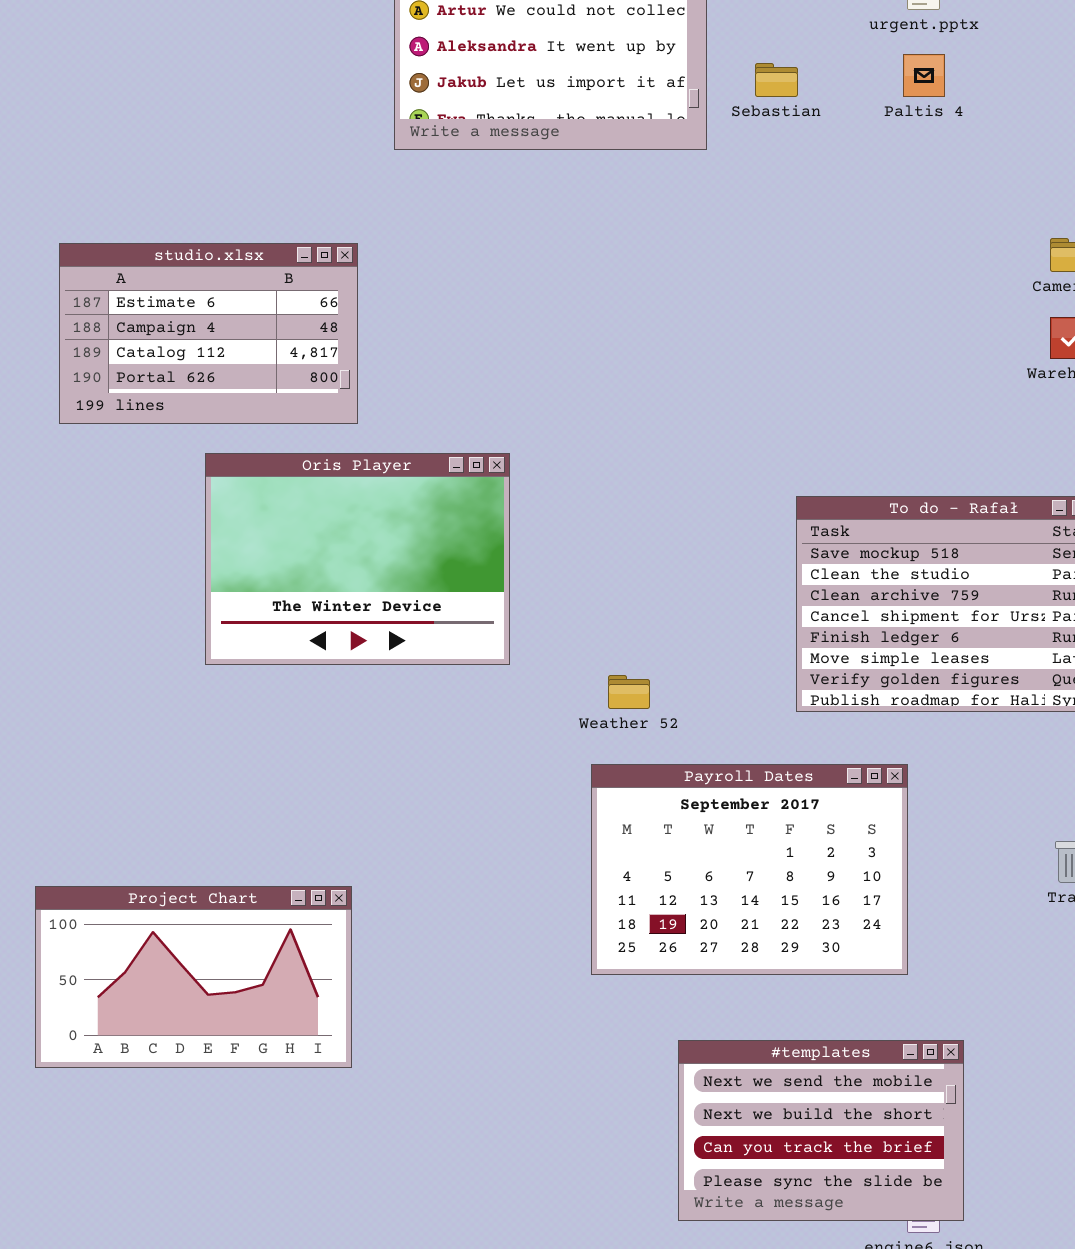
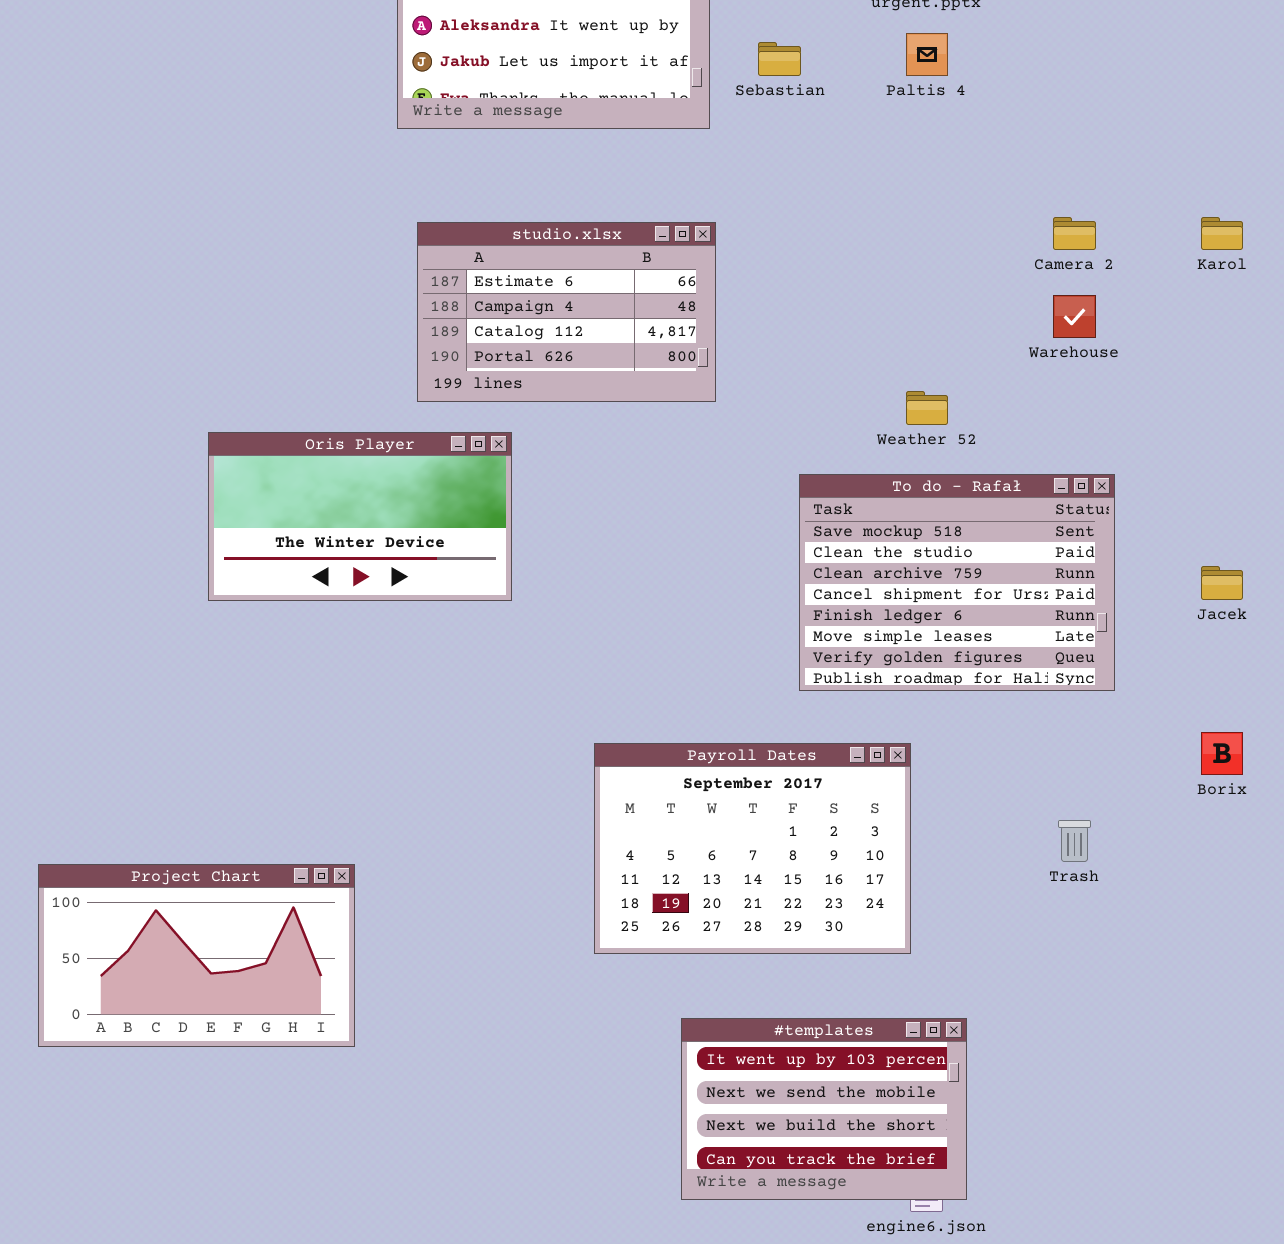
studio.xlsx: [59,243,358,424] -> [417,222,716,402], moved
Oris Player: [205,453,510,665] -> [208,432,512,601], resized
Weather 52: [608,675,650,709] -> [906,391,948,425], moved
#templates: [678,1040,964,1221] -> [681,1018,967,1200], scrolled up 1 row

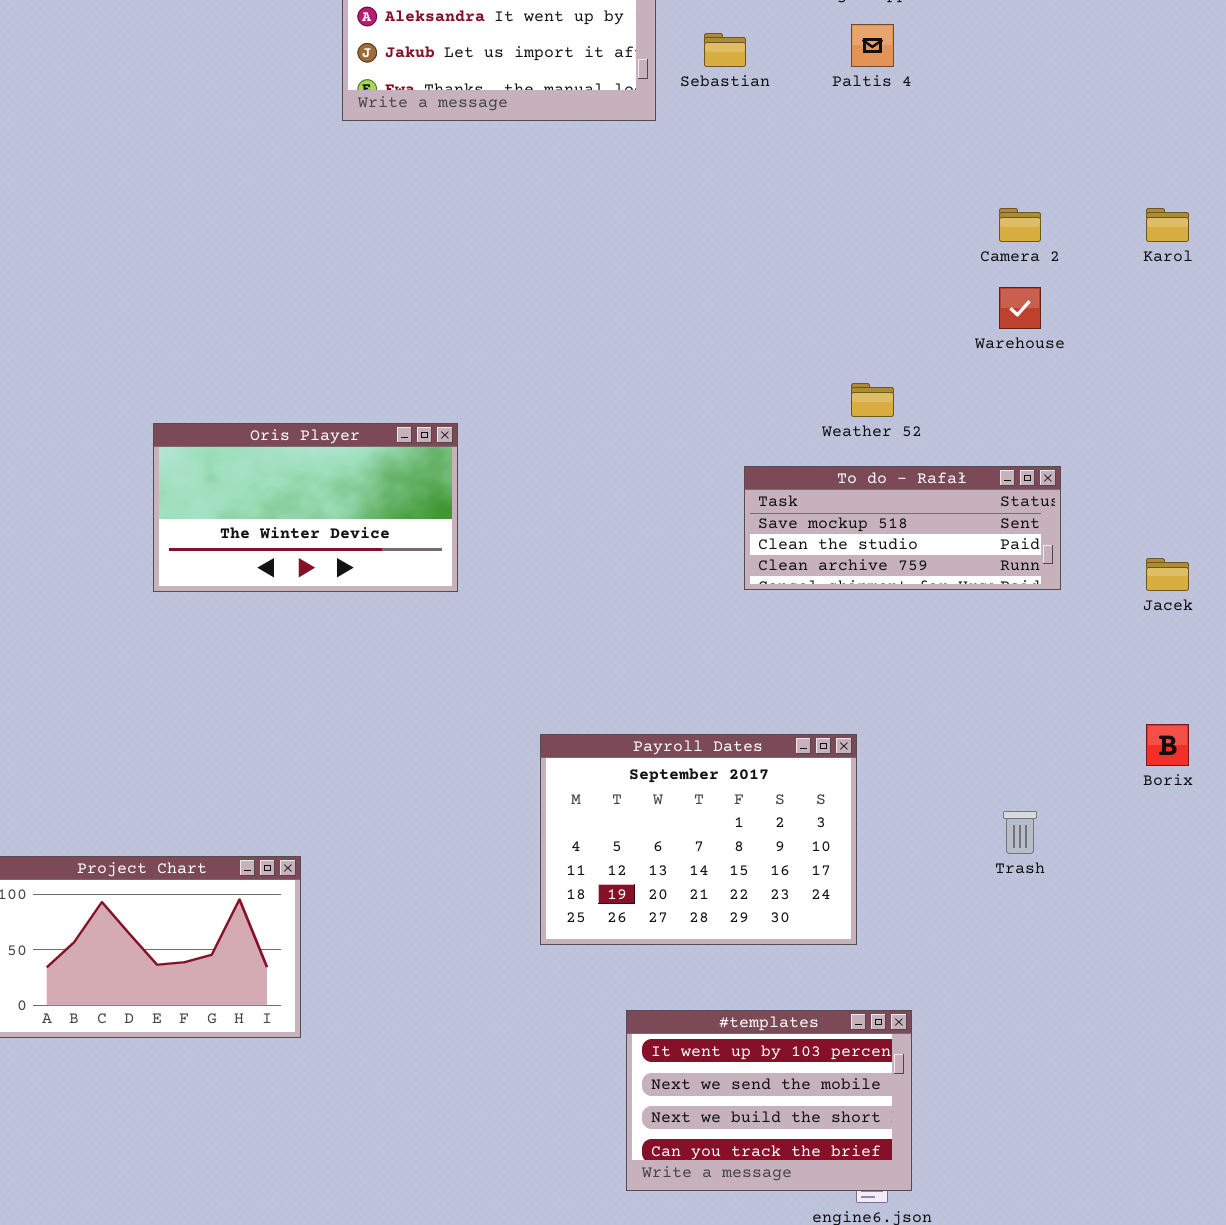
studio.xlsx: [417,222,716,402] -> none, closed
To do - Rafał: [799,474,1115,691] -> [744,466,1061,590], resized

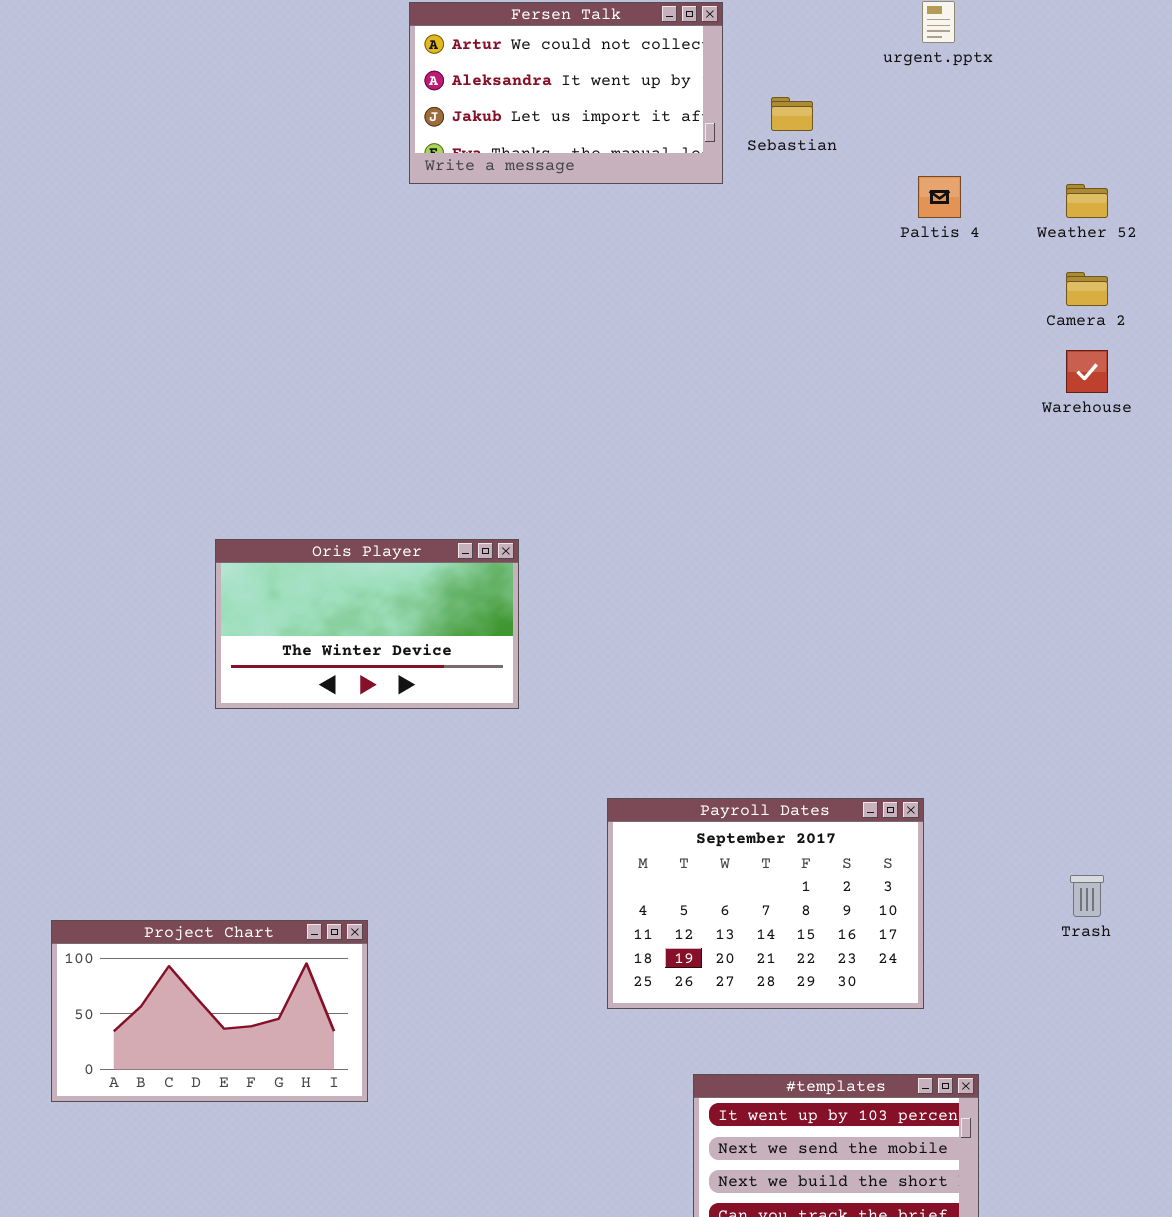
Paltis 4: [851,24,894,67] -> [918,176,961,218], moved
Weather 52: [851,383,894,417] -> [1066,184,1108,218], moved
Oris Player: [153,423,458,592] -> [215,539,519,709], moved
To do - Rafał: [744,466,1061,590] -> none, closed

